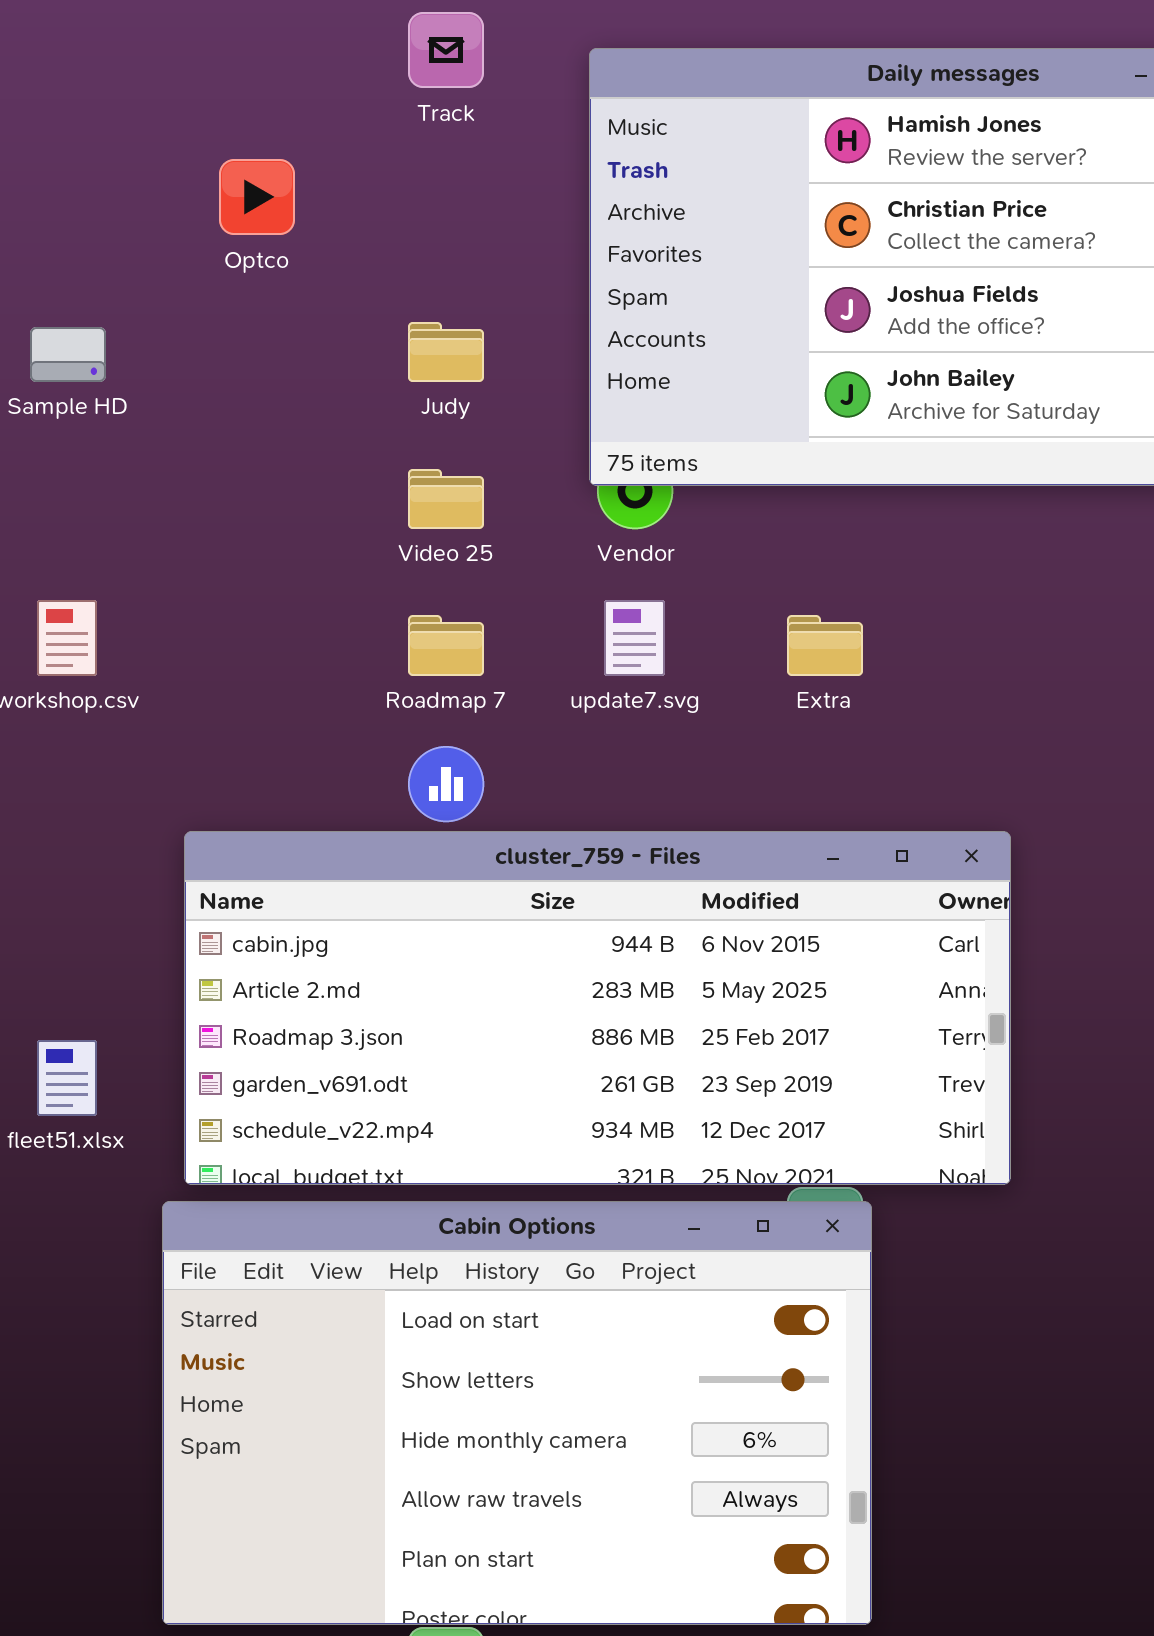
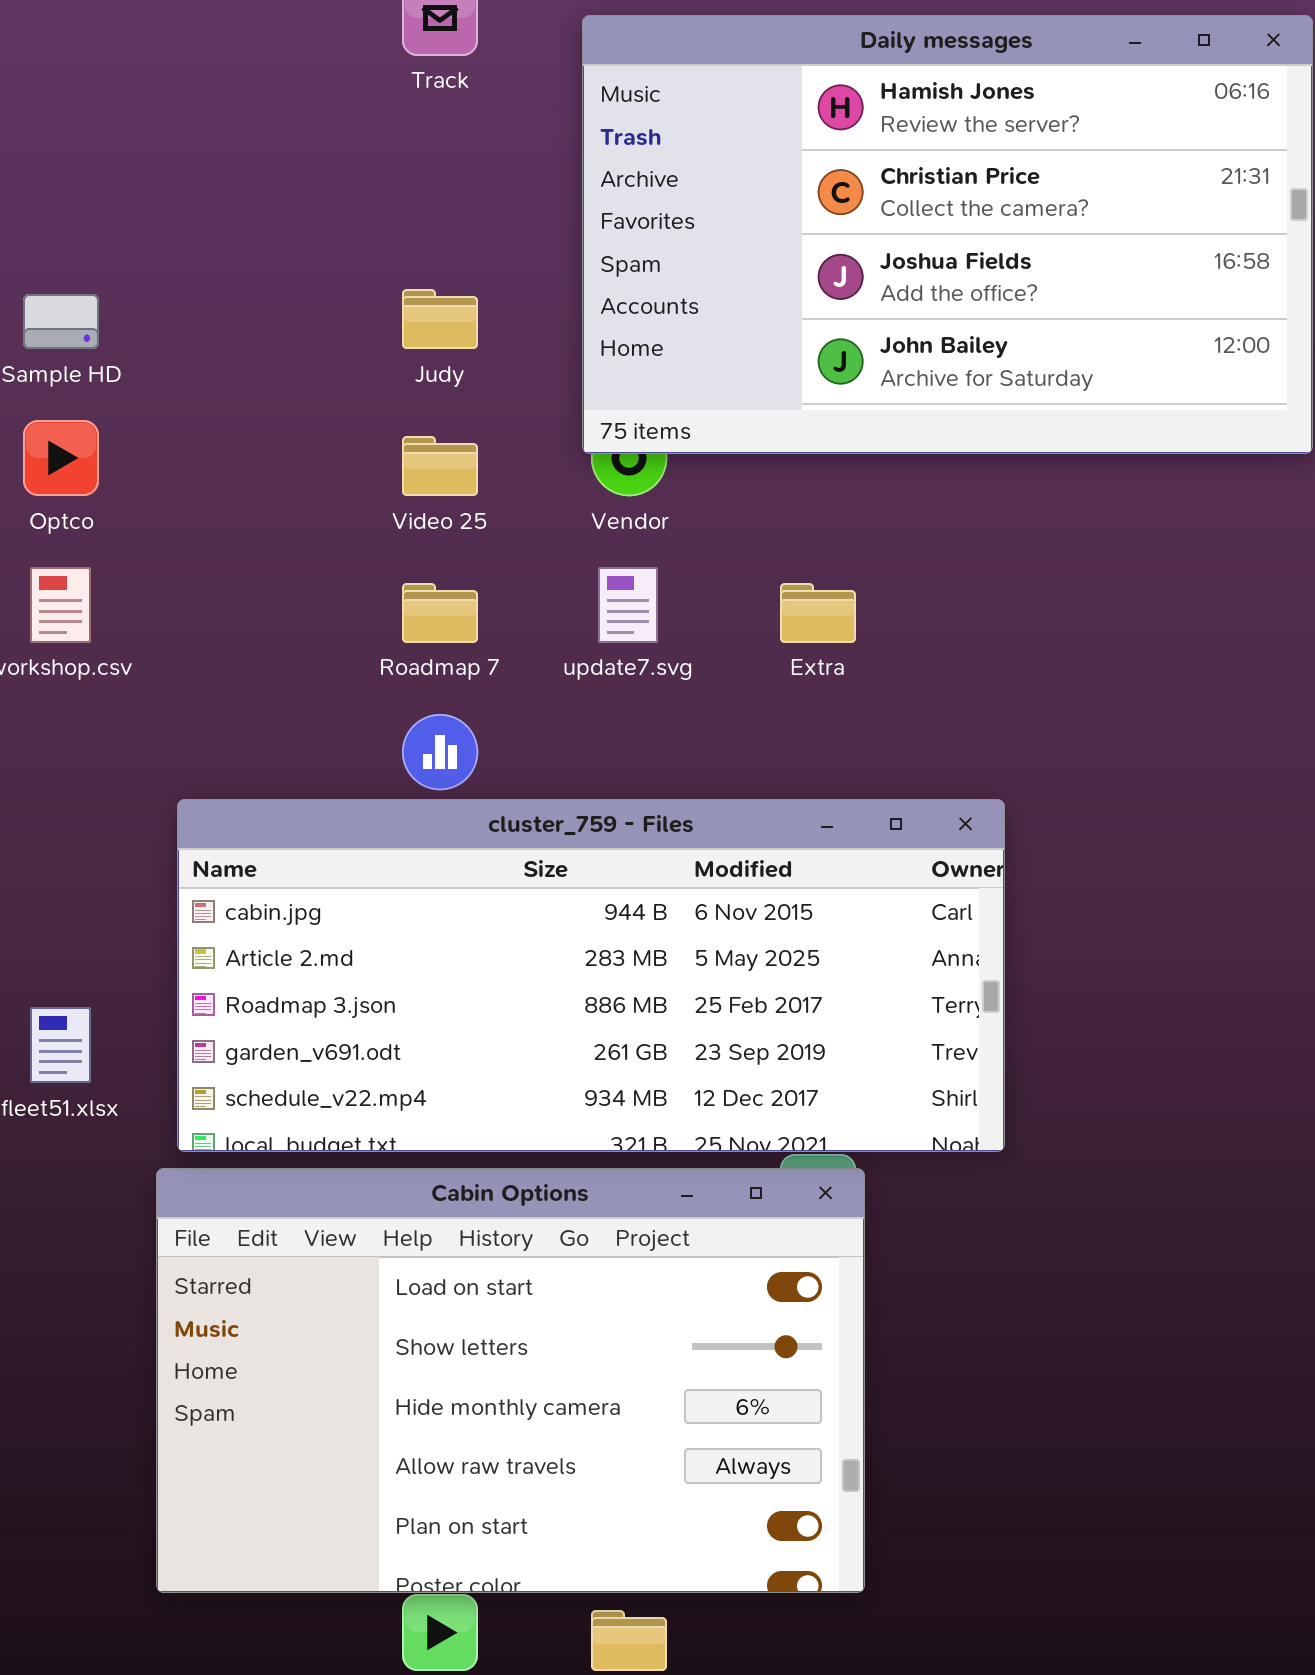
Optco: [219,159,295,235] -> [23,420,99,496], moved

